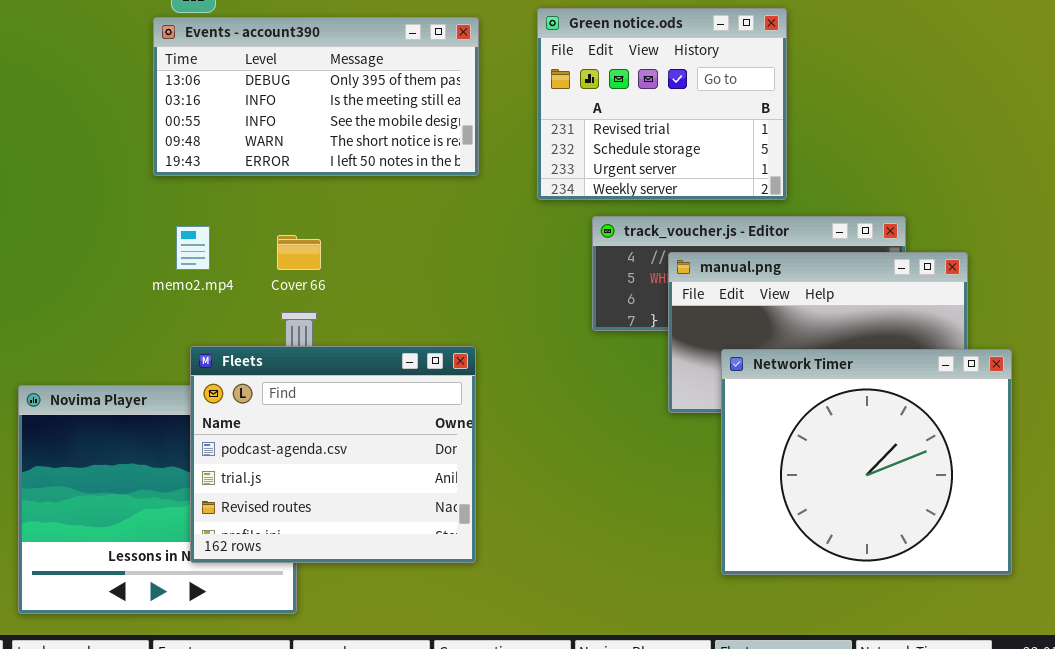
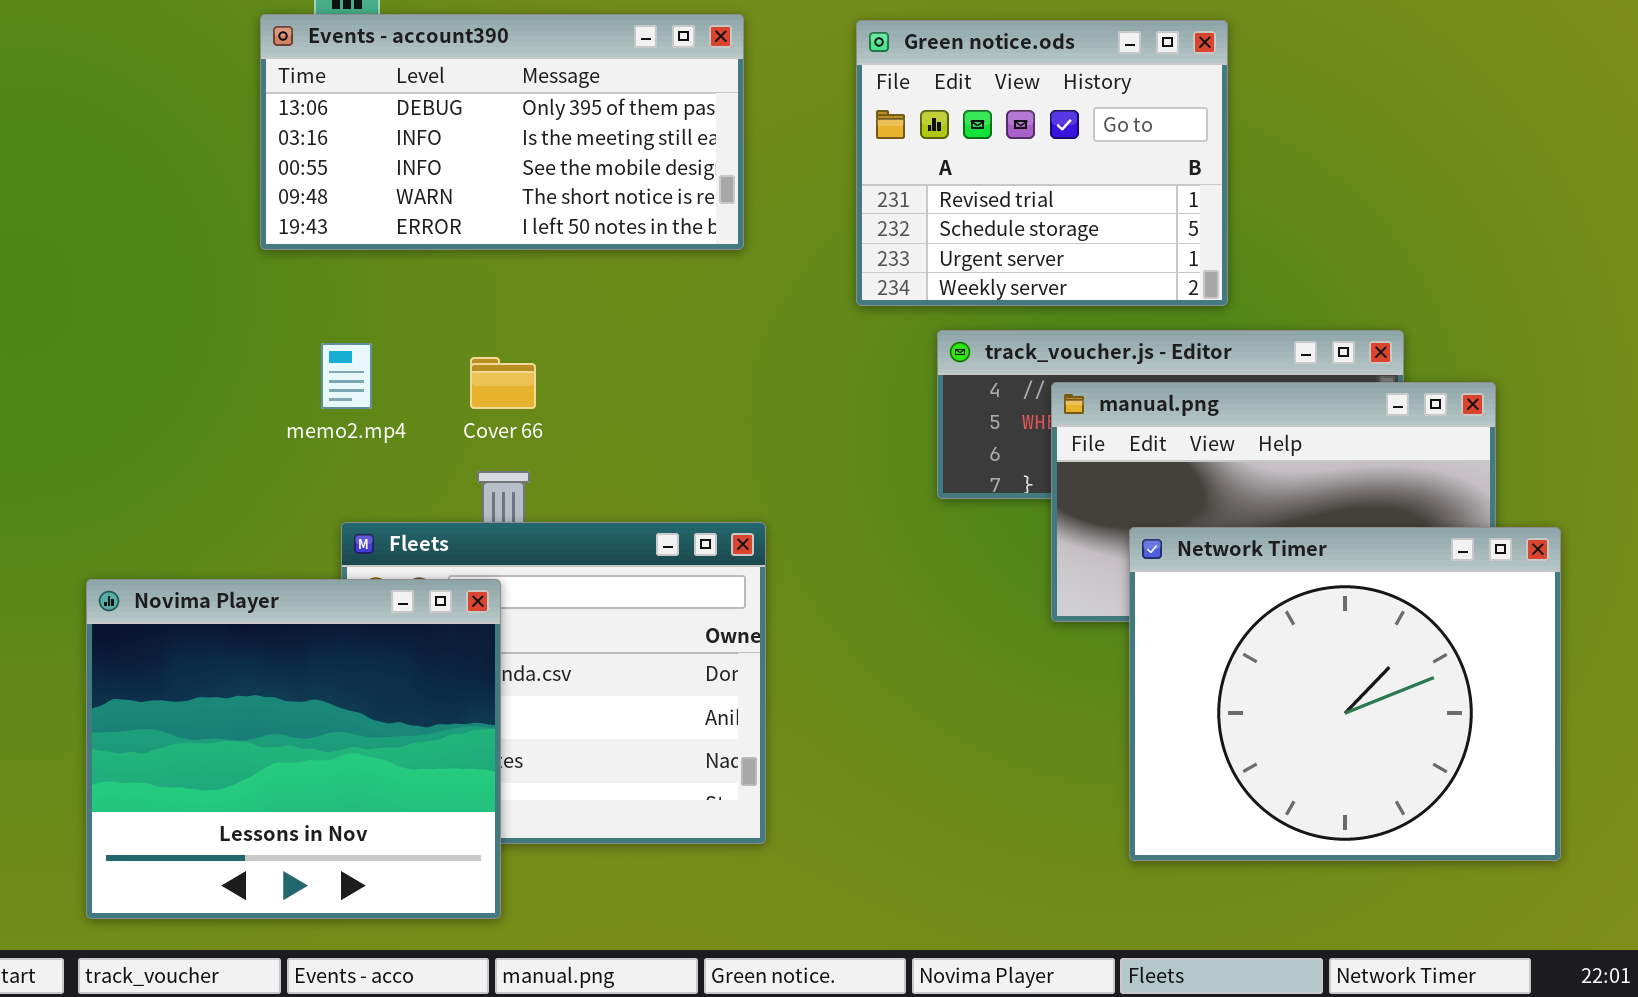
Events - account390: [153,17,479,176] -> [260,14,744,250], moved
Novima Player: [18,385,297,614] -> [86,579,501,919], raised

